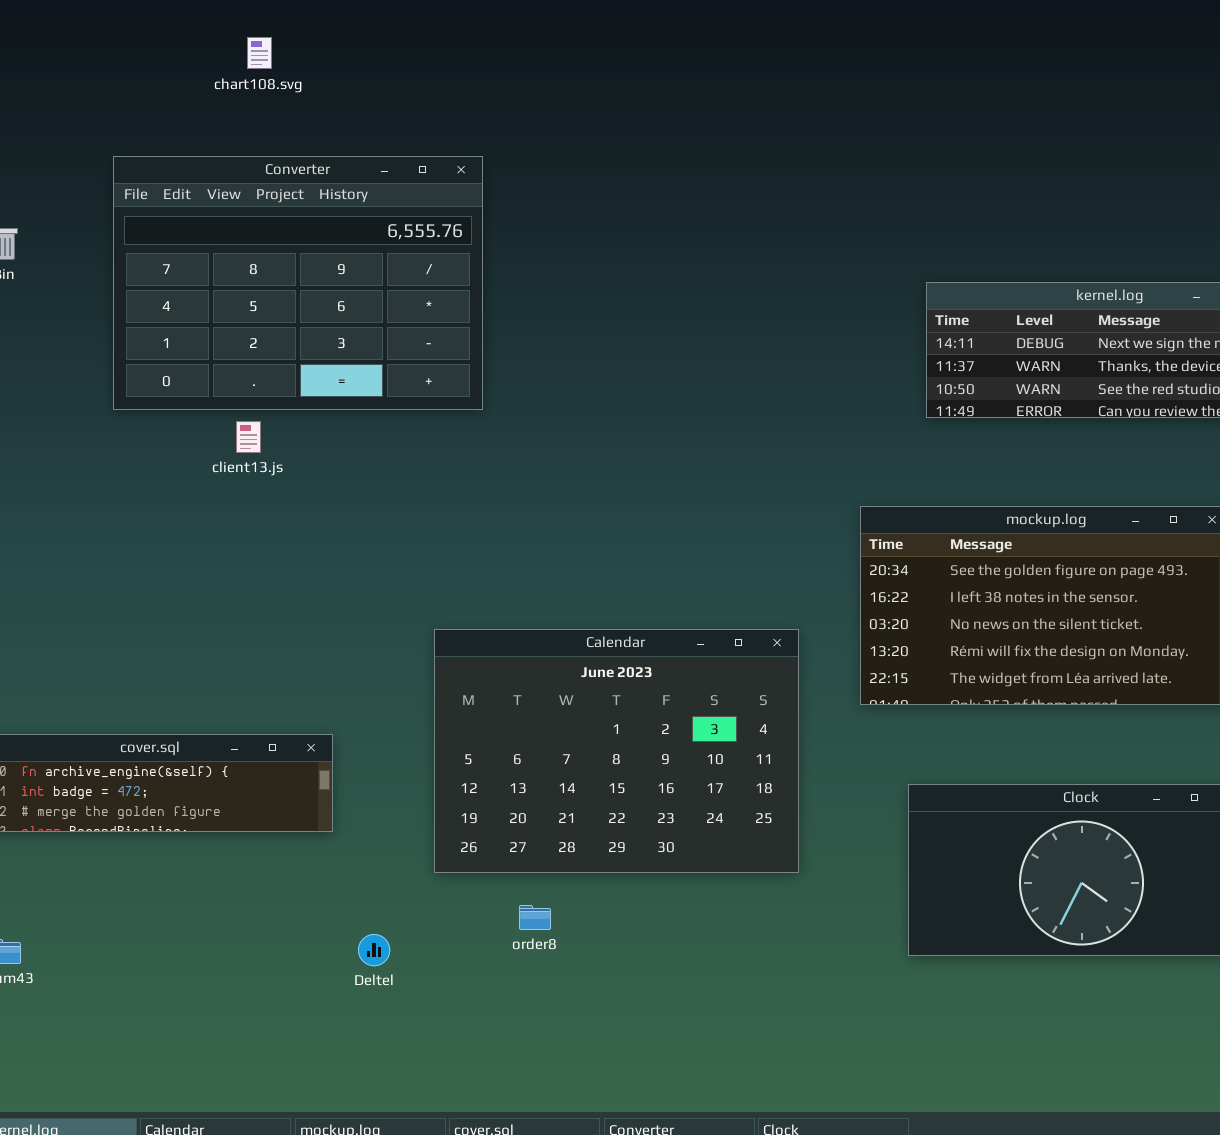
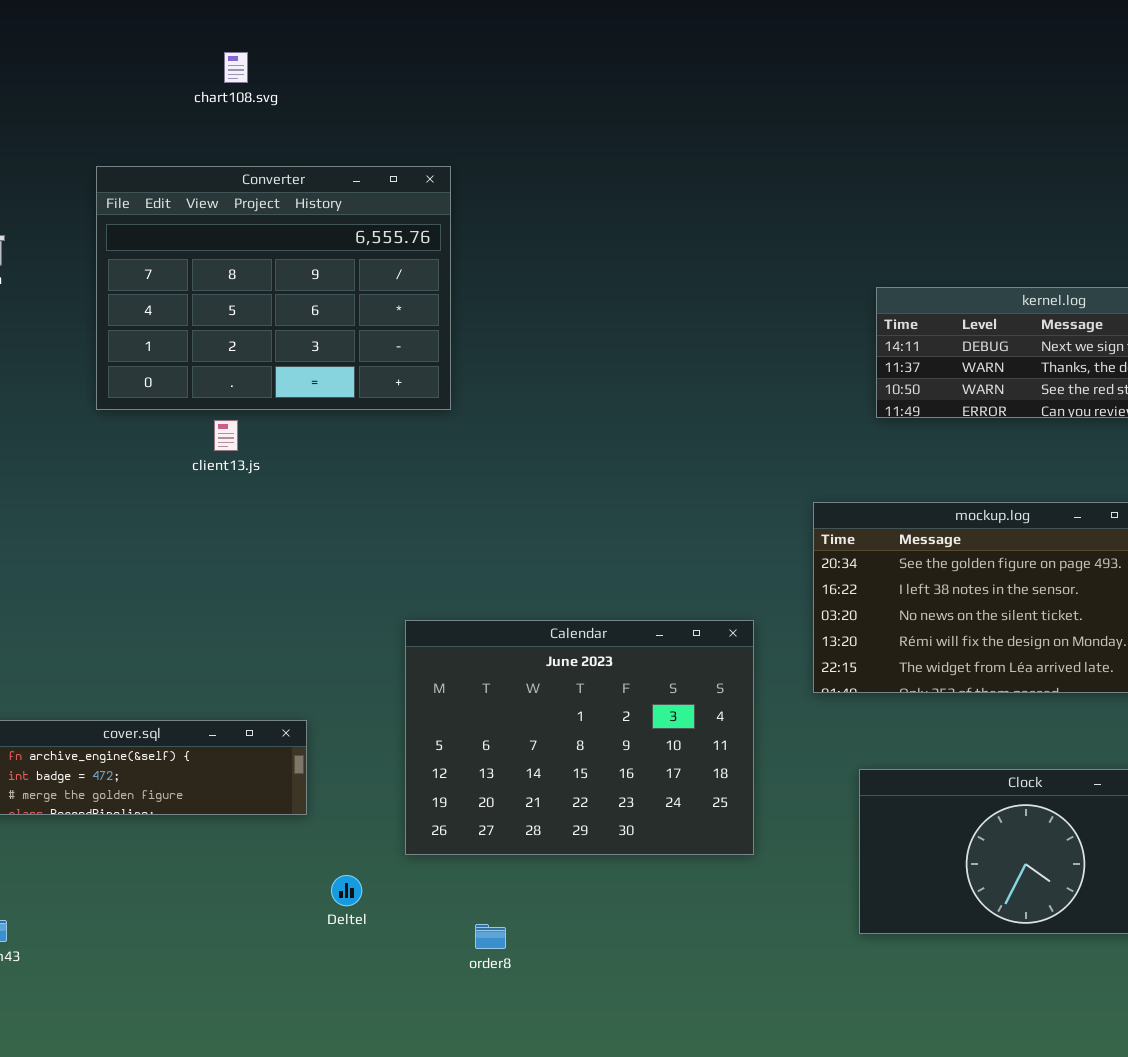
order8: [519,905,551,930] -> [475,924,506,949], moved
Deltel: [358,934,390,966] -> [331,875,362,906], moved

